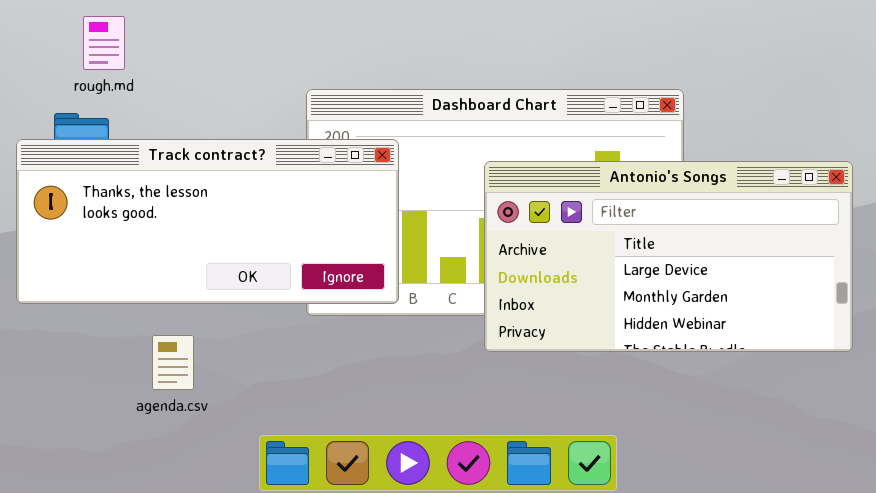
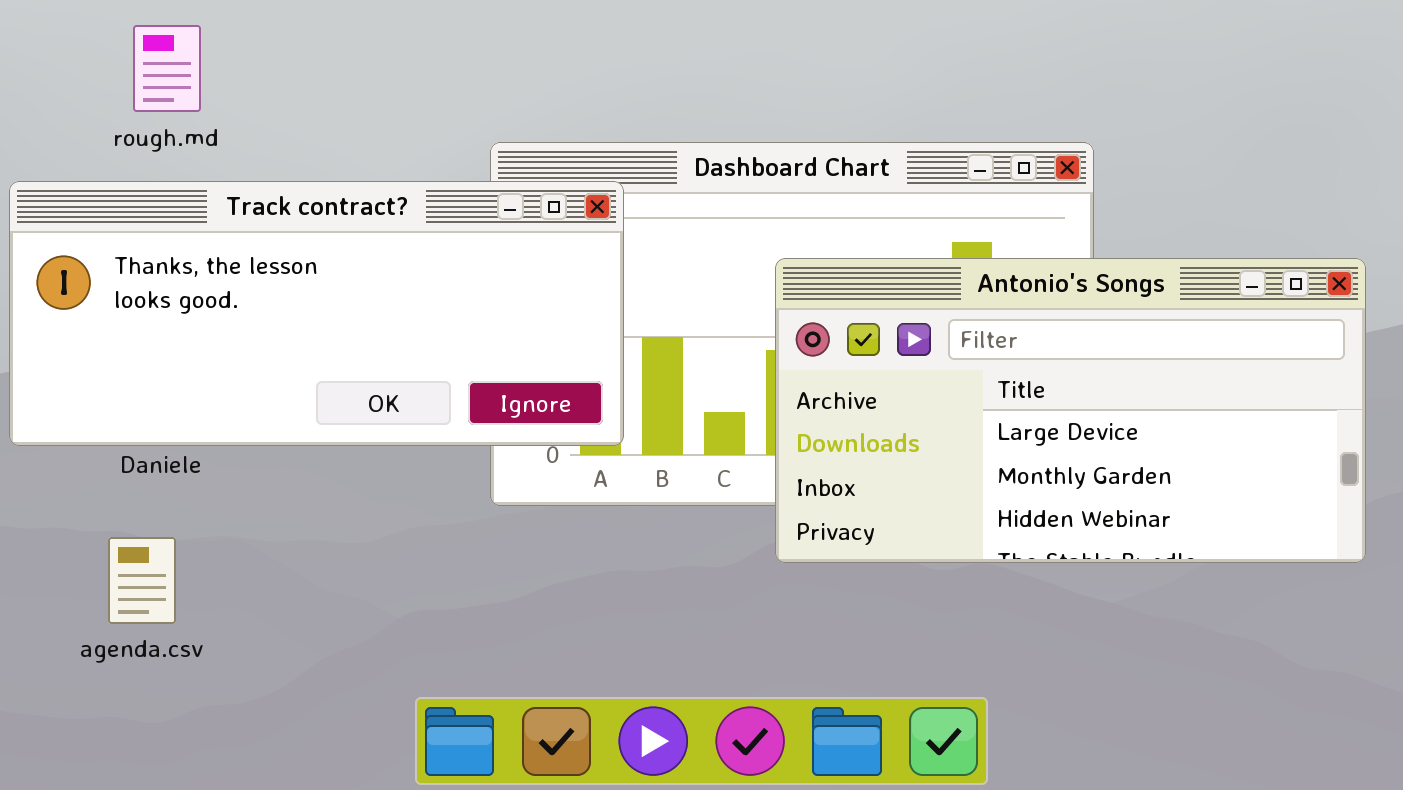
Track contract?: [16,139,399,304] -> [9,181,624,446], moved
agenda.csv: [152,335,194,390] -> [108,537,176,624], moved

